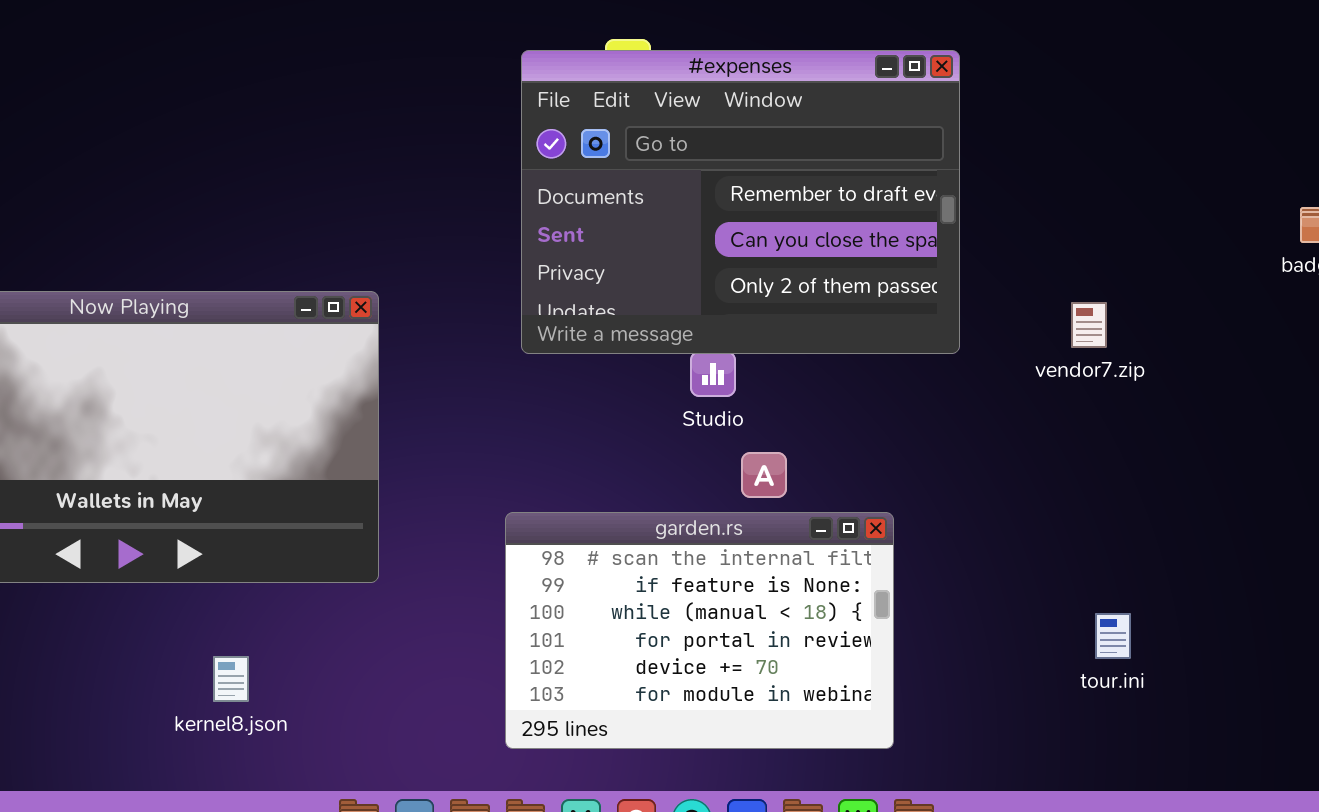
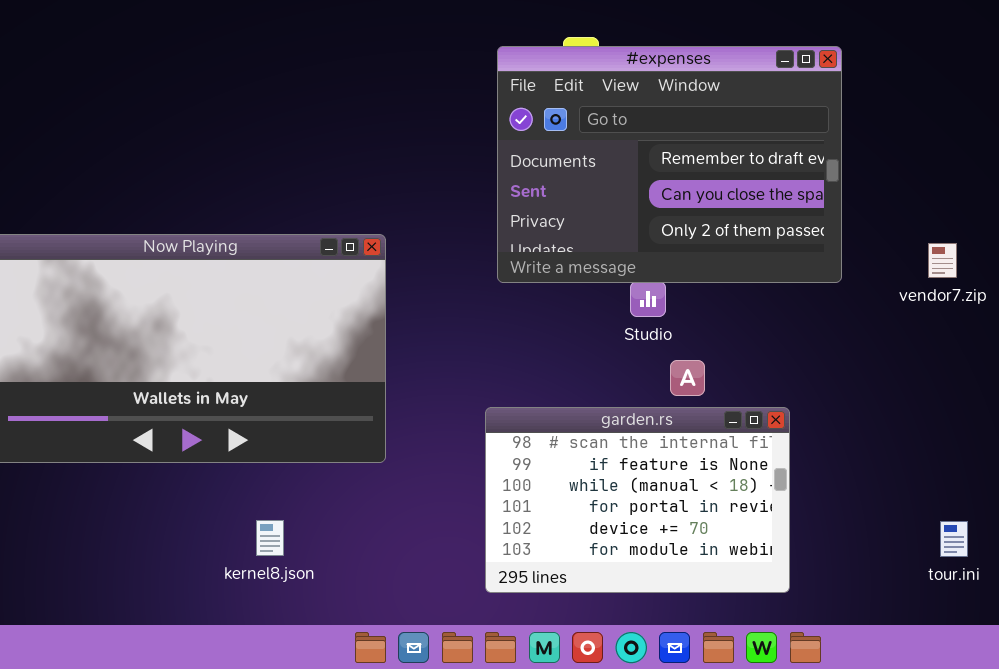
tour.ini: [1095,613,1131,659] -> [940,521,968,557], moved

